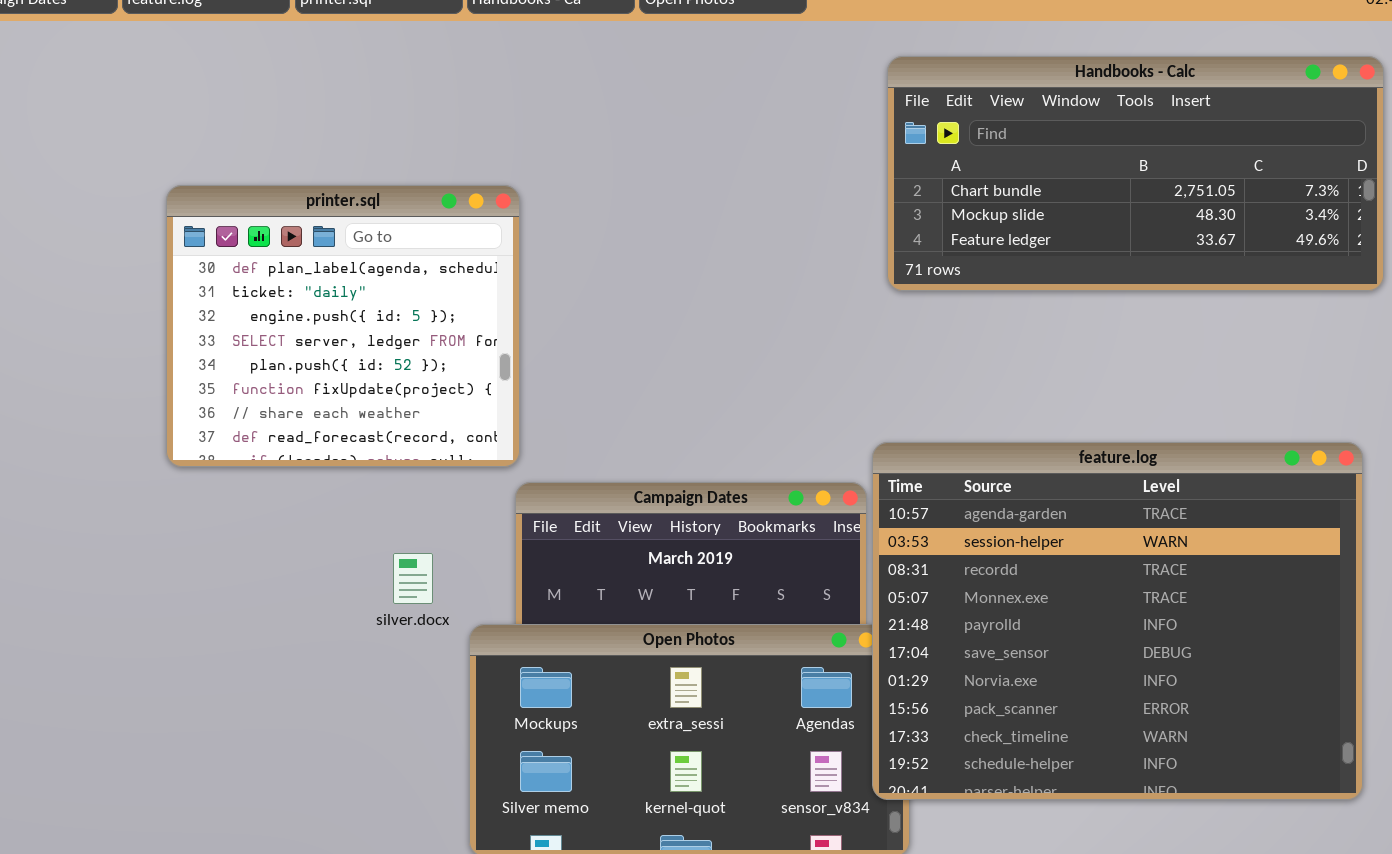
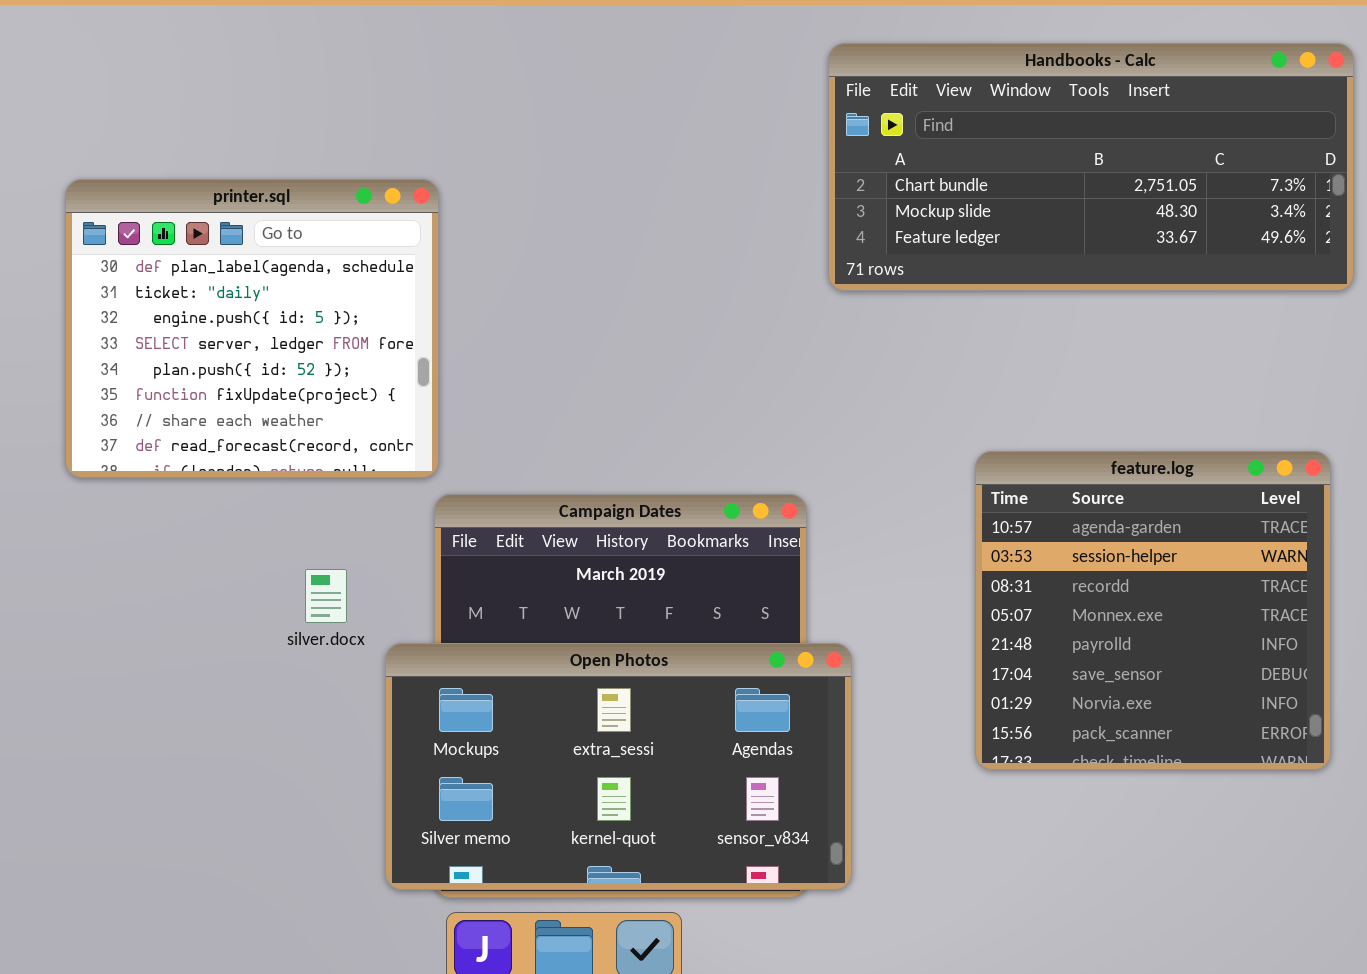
feature.log: [872,442,1363,800] -> [975,451,1331,770], resized

